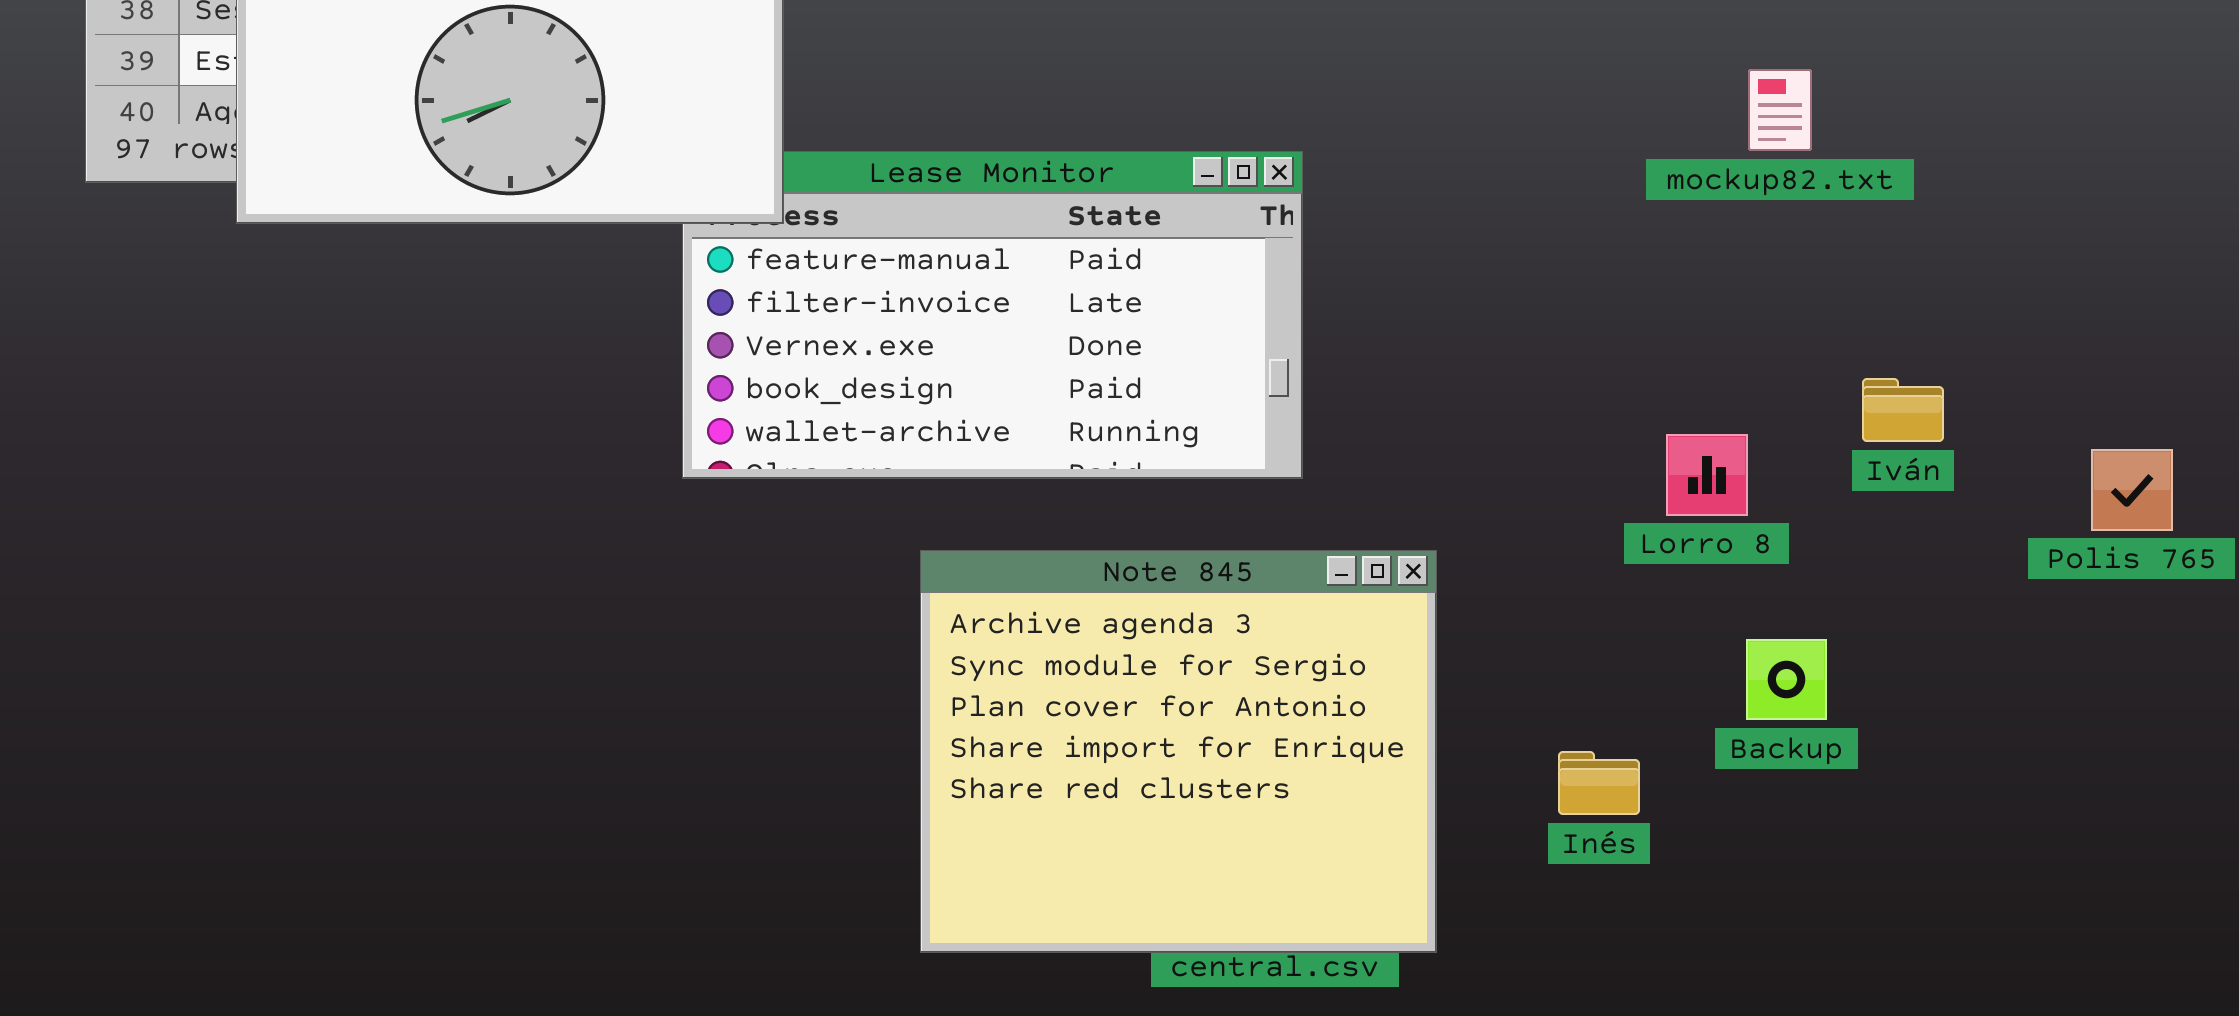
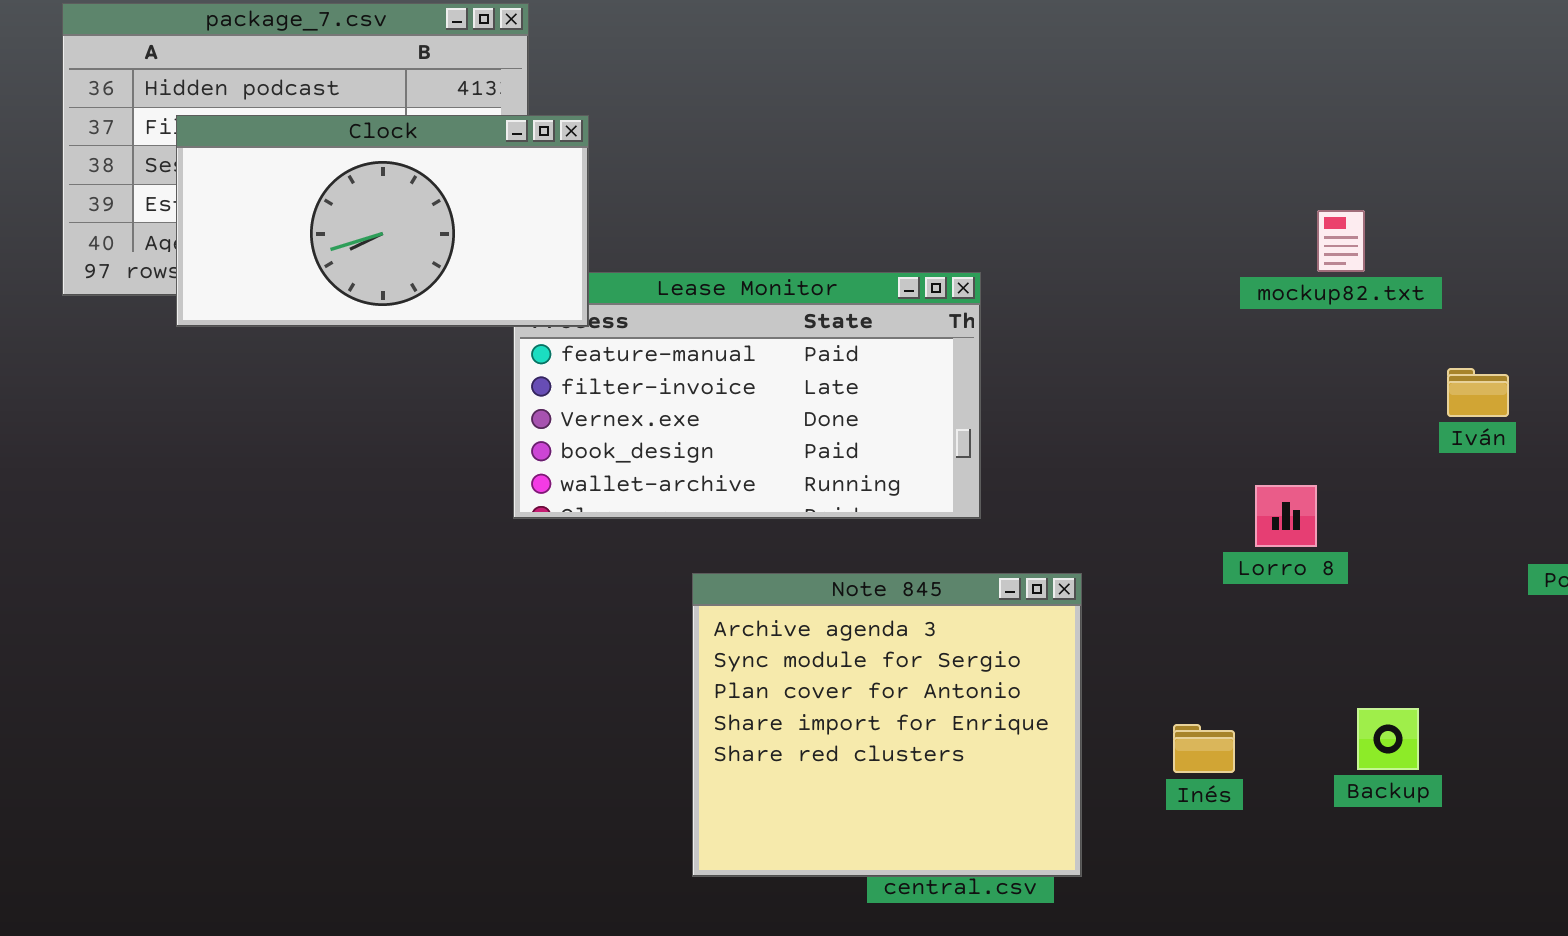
Iván: [1862,378,1944,442] -> [1447,368,1509,417], moved
Backup: [1746,639,1827,720] -> [1357,708,1419,770], moved

